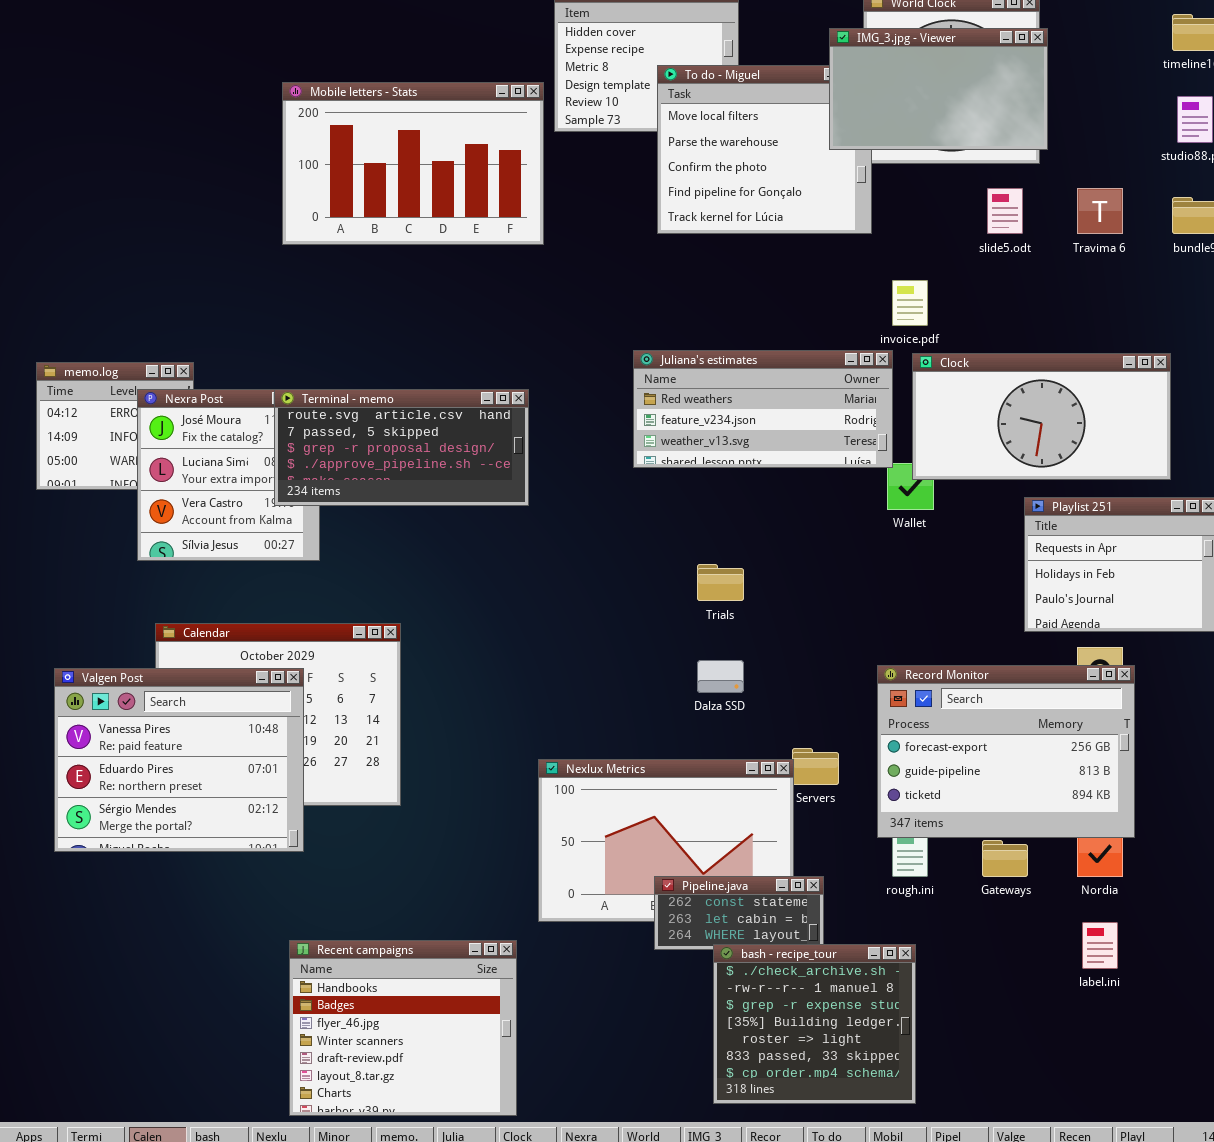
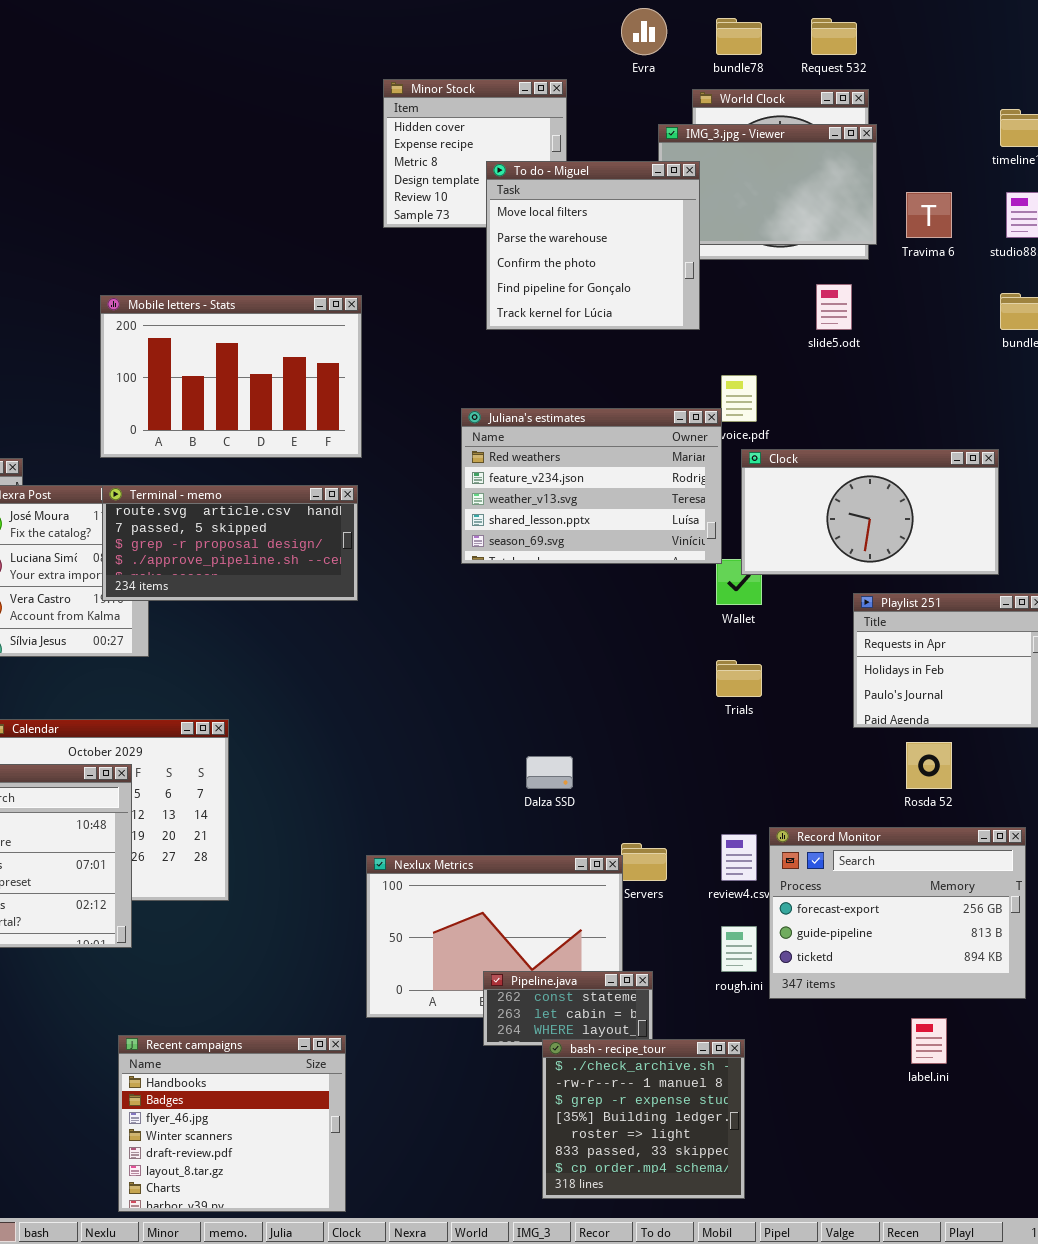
To do - Miguel: [657,65,872,234] -> [486,161,700,330], raised
Mobile letters - Stats: [282,82,544,245] -> [100,295,362,458], moved
Travima 6: [1077,188,1123,234] -> [906,192,952,238], moved
Juliana's estimates: [633,350,893,468] -> [461,408,722,564], resized
Trials: [697,564,744,601] -> [716,660,762,697], moved
Record Monitor: [877,665,1135,838] -> [769,827,1026,999], moved

